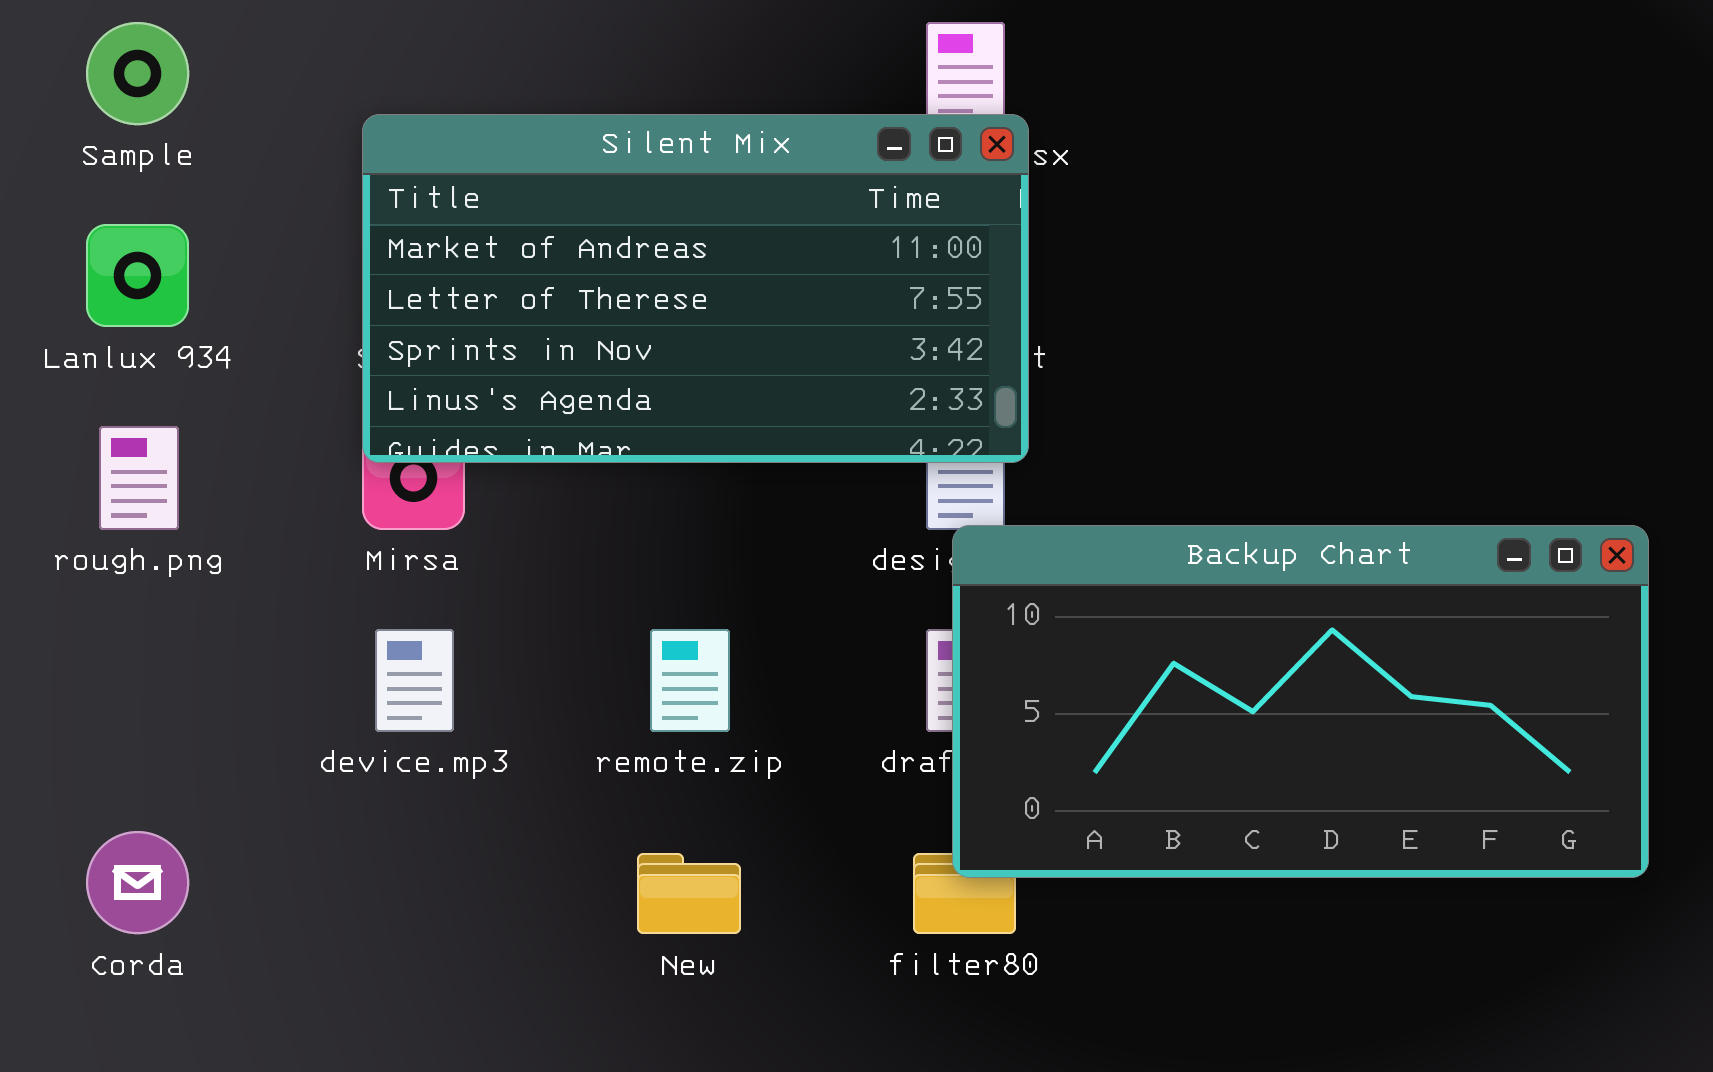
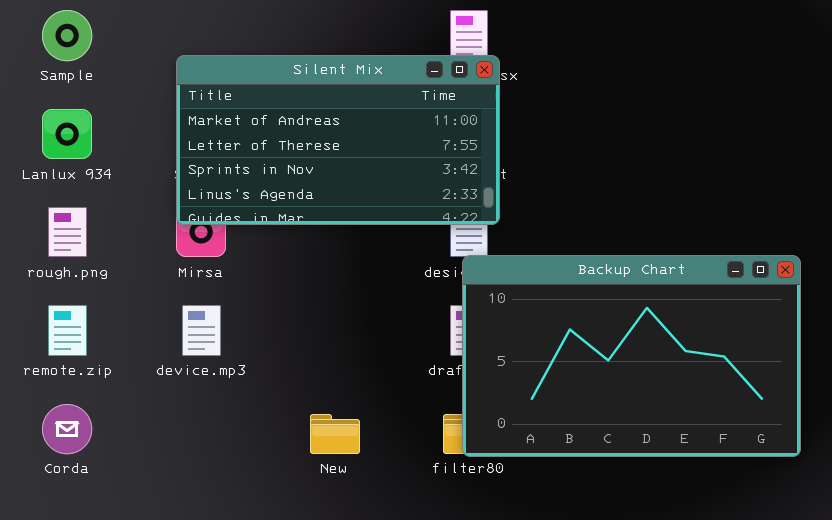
Backup Chart: [952,525,1649,878] -> [462,255,801,457], resized
remote.zip: [650,629,730,732] -> [48,305,87,356], moved

